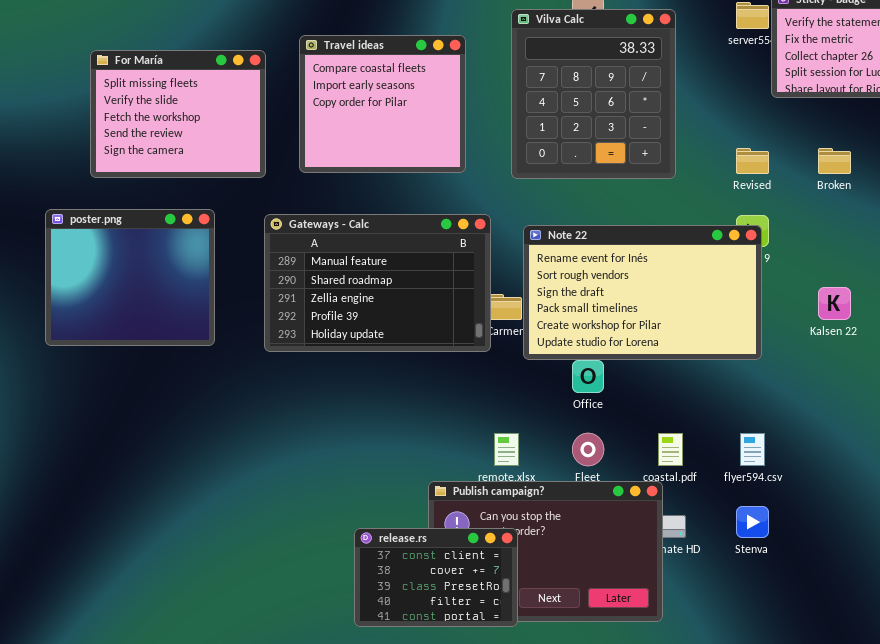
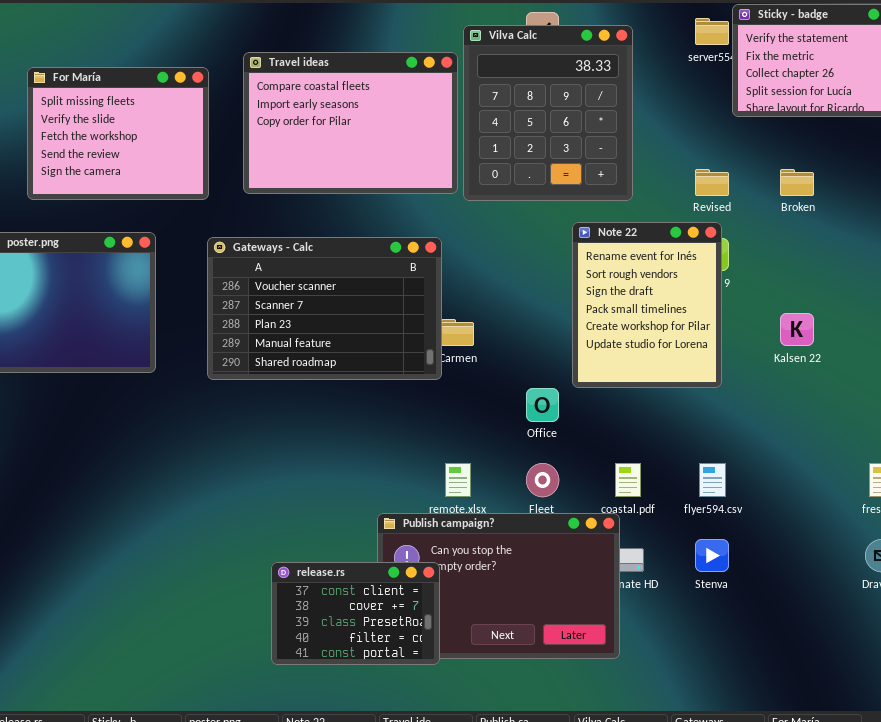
Travel ideas: [299,35,466,173] -> [243,52,458,194], resized
Gateways - Calc: [264,214,491,352] -> [207,237,442,380], scrolled up 3 rows
Note 22: [523,225,762,360] -> [572,222,722,388], resized
release.rs: [354,528,518,627] -> [271,562,440,665], moved

